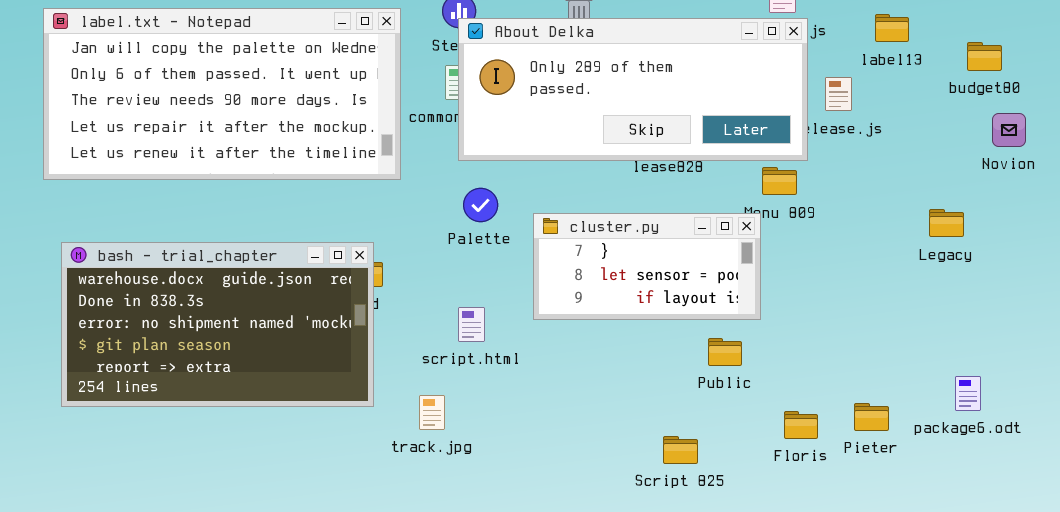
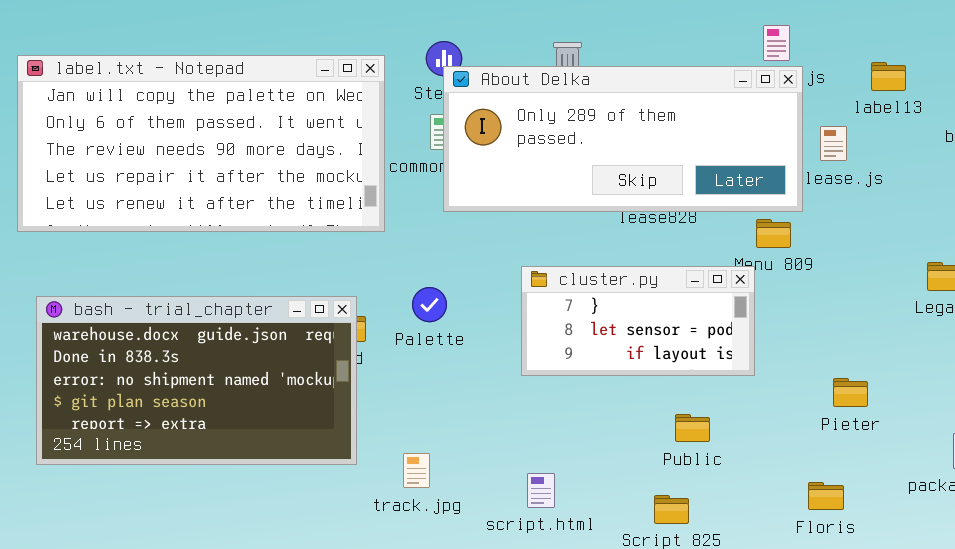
Palette: [463,188,498,222] -> [412,287,447,322], moved
script.html: [458,307,485,342] -> [527,473,555,508], moved
Public: [708,338,742,366] -> [675,414,710,442], moved
Pieter: [854,403,889,431] -> [833,378,868,407], moved
Floris: [784,411,818,439] -> [808,482,844,510], moved

